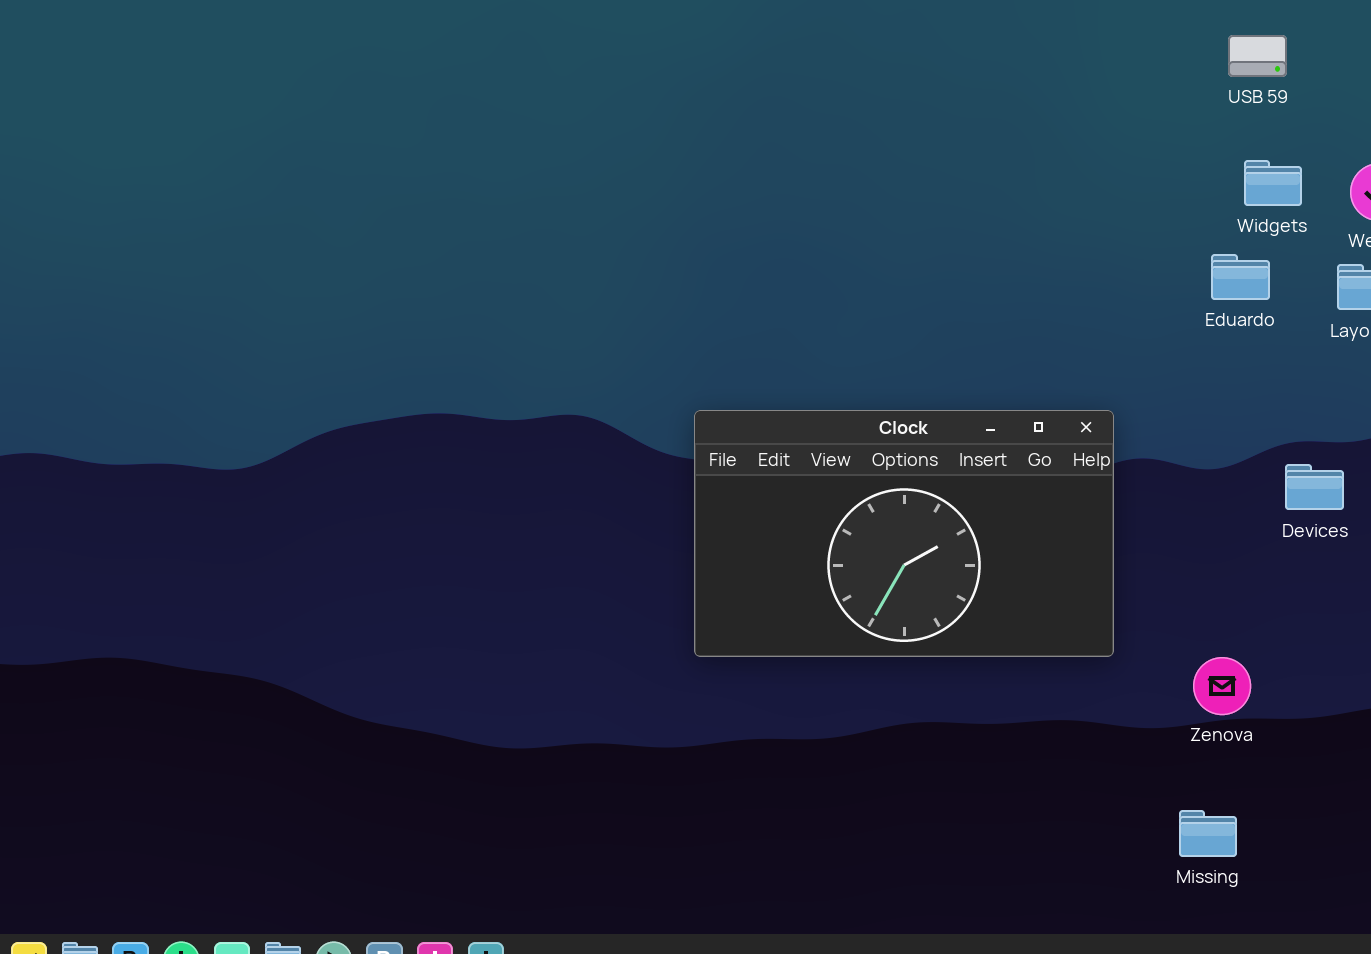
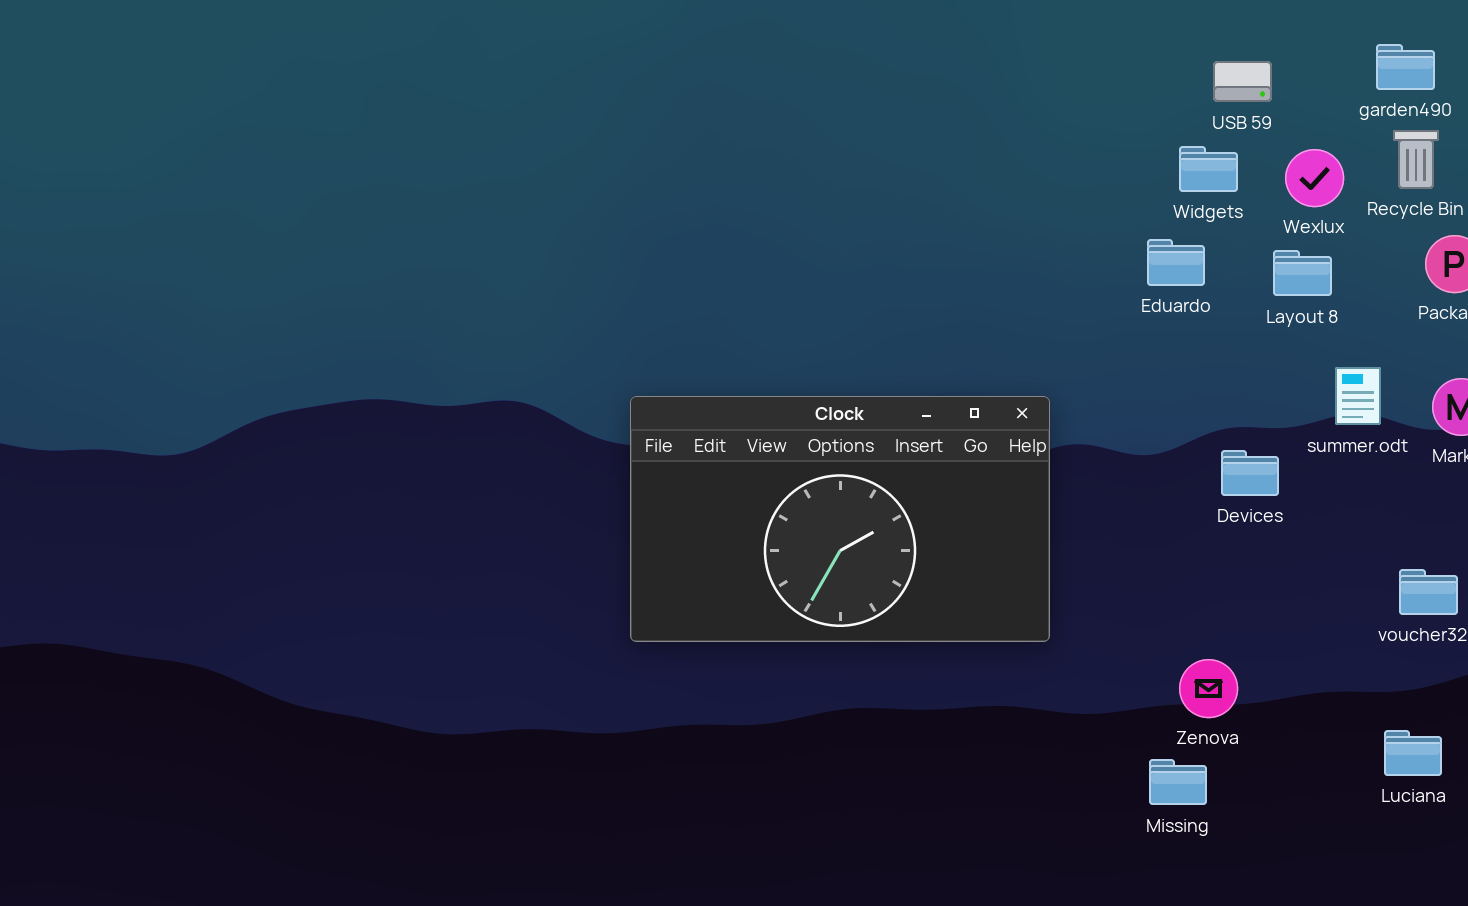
USB 59: [1228,35,1287,77] -> [1213,61,1272,102], moved
Zenova: [1193,657,1251,715] -> [1179,659,1238,718], moved
Missing: [1179,810,1237,857] -> [1149,759,1207,805], moved

